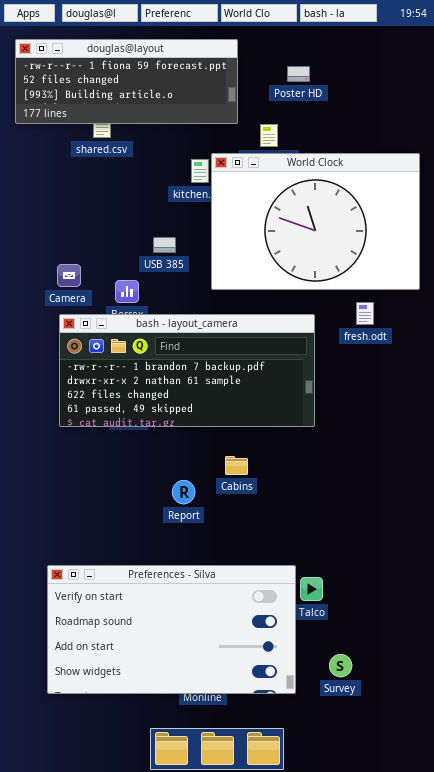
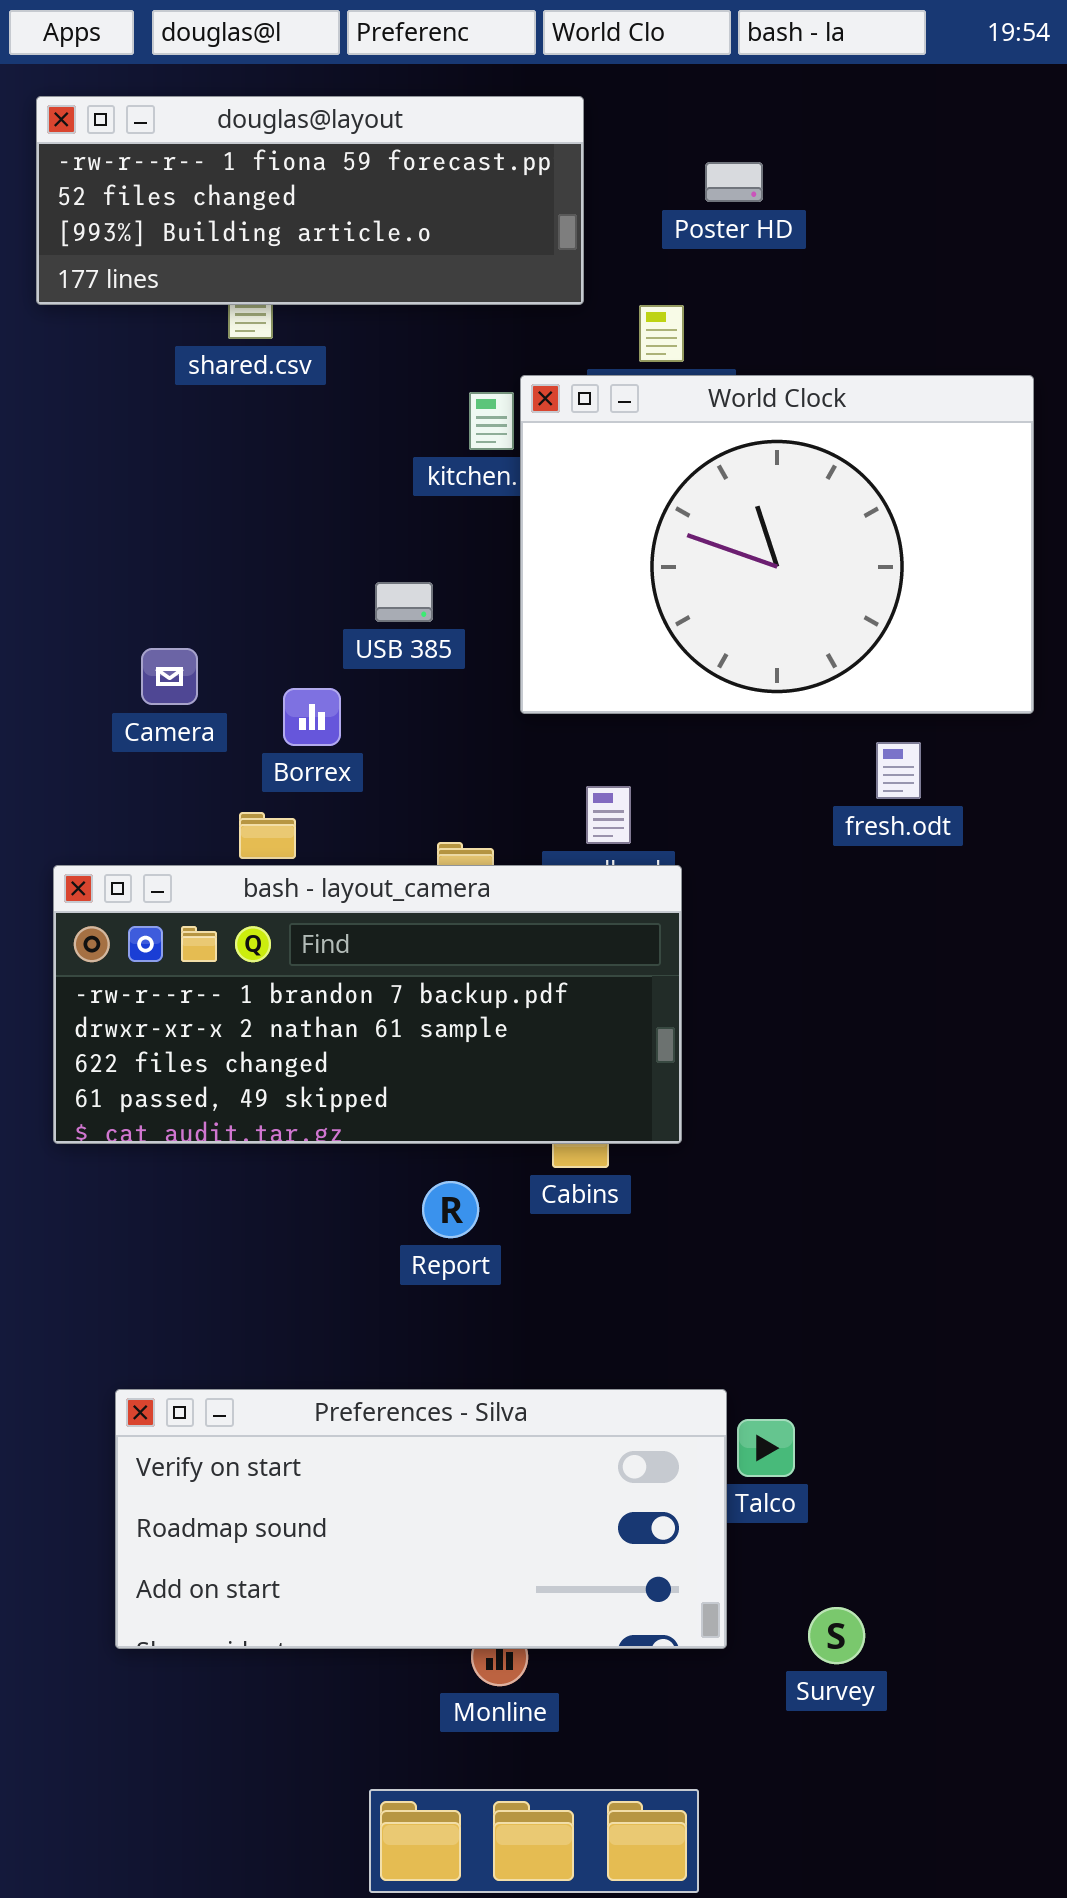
bash - layout_camera: [59,314,315,427] -> [53,865,682,1144], moved
Preferences - Silva: [47,565,296,694] -> [115,1389,727,1649], resized

